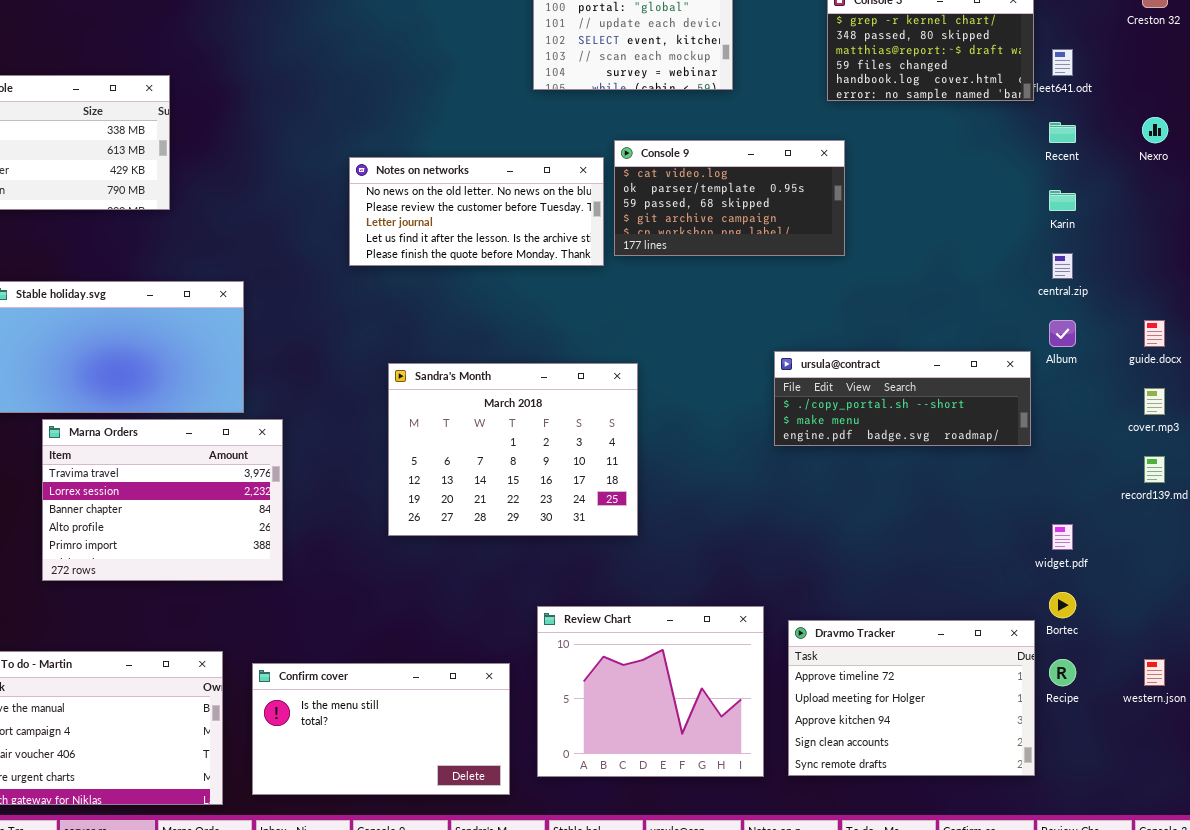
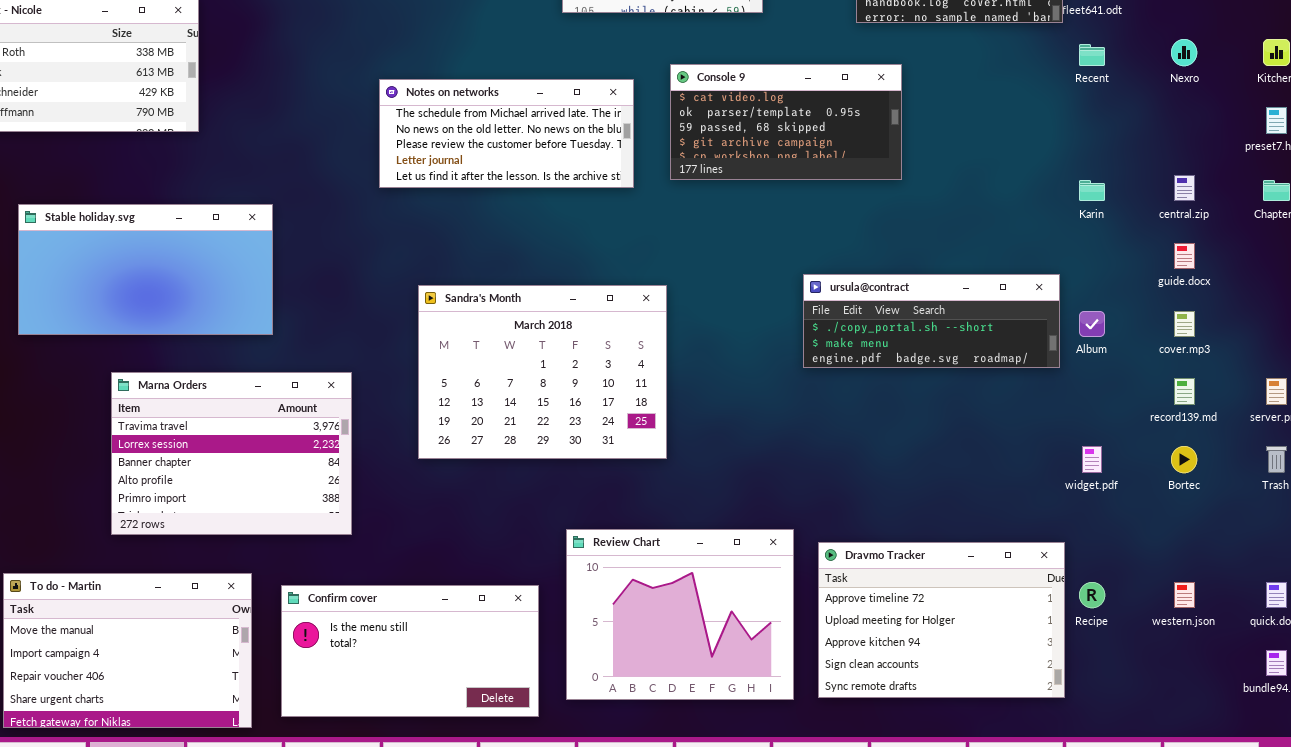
Console 9: [614,140,845,256] -> [670,64,902,180], moved
Notes on networks: [349,157,604,266] -> [379,79,634,188], scrolled up 1 row
Karin: [1049,190,1076,211] -> [1079,180,1105,201], moved
central.zip: [1052,253,1073,279] -> [1174,175,1195,201], moved
Album: [1049,320,1076,347] -> [1079,311,1105,337], moved
Marna Orders: [42,419,283,581] -> [111,372,352,535], moved
Bortec: [1049,592,1076,618] -> [1171,446,1197,473], moved

